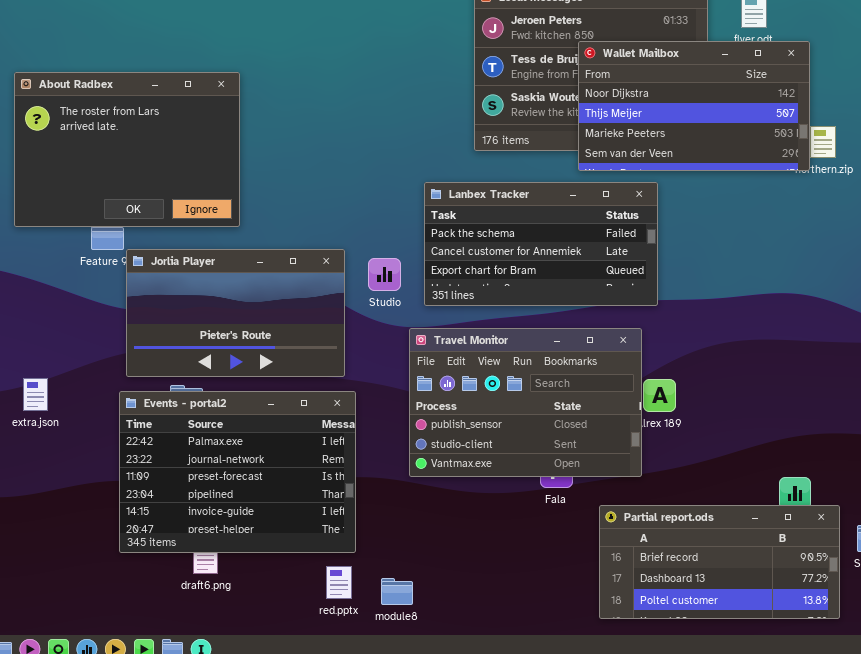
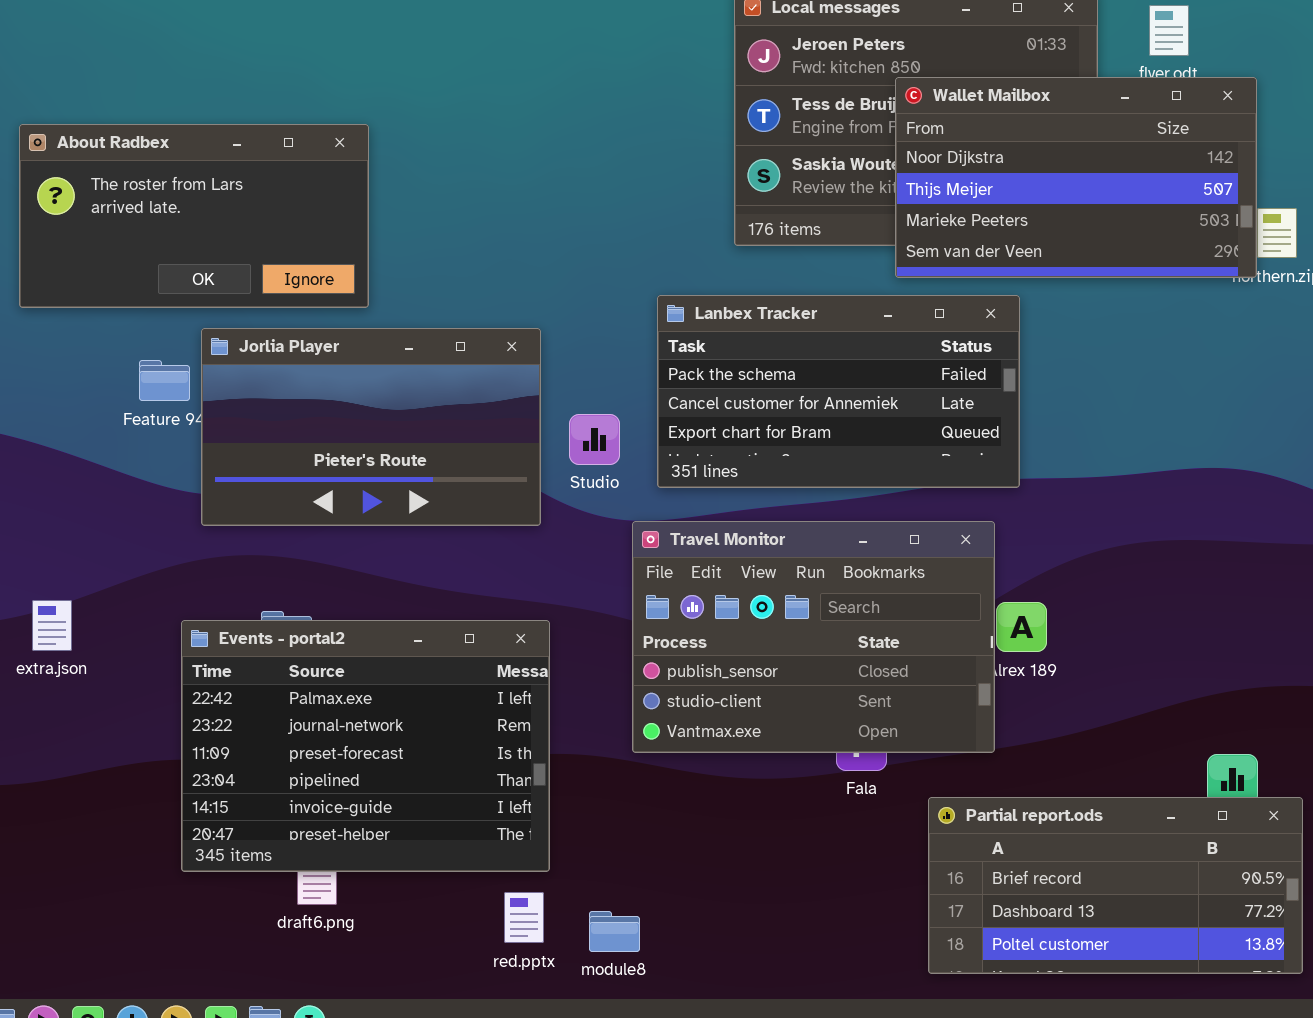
About Radbex: [14,72,240,227] -> [19,124,369,308], resized
Jorlia Player: [126,249,345,377] -> [201,328,541,526], moved

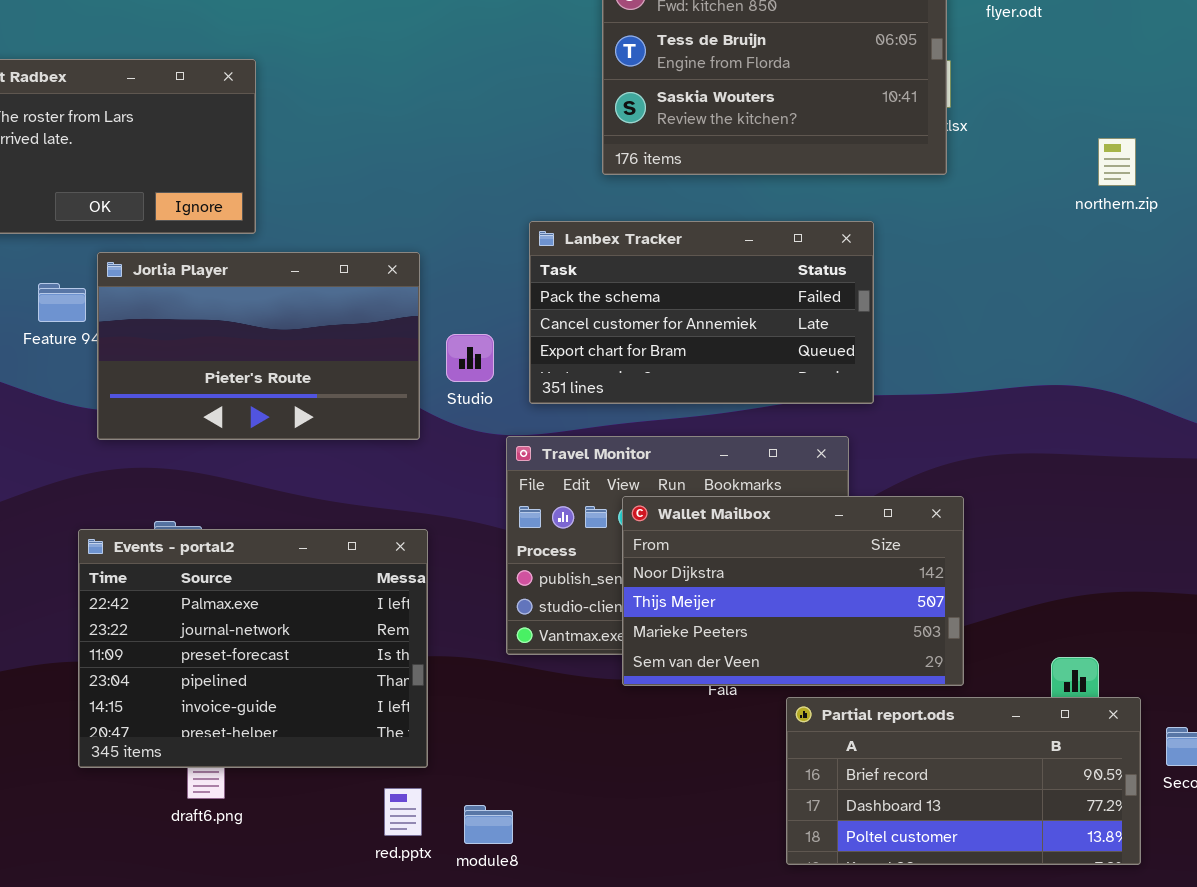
Wallet Mailbox: [895,77,1257,278] -> [622,496,964,686], moved

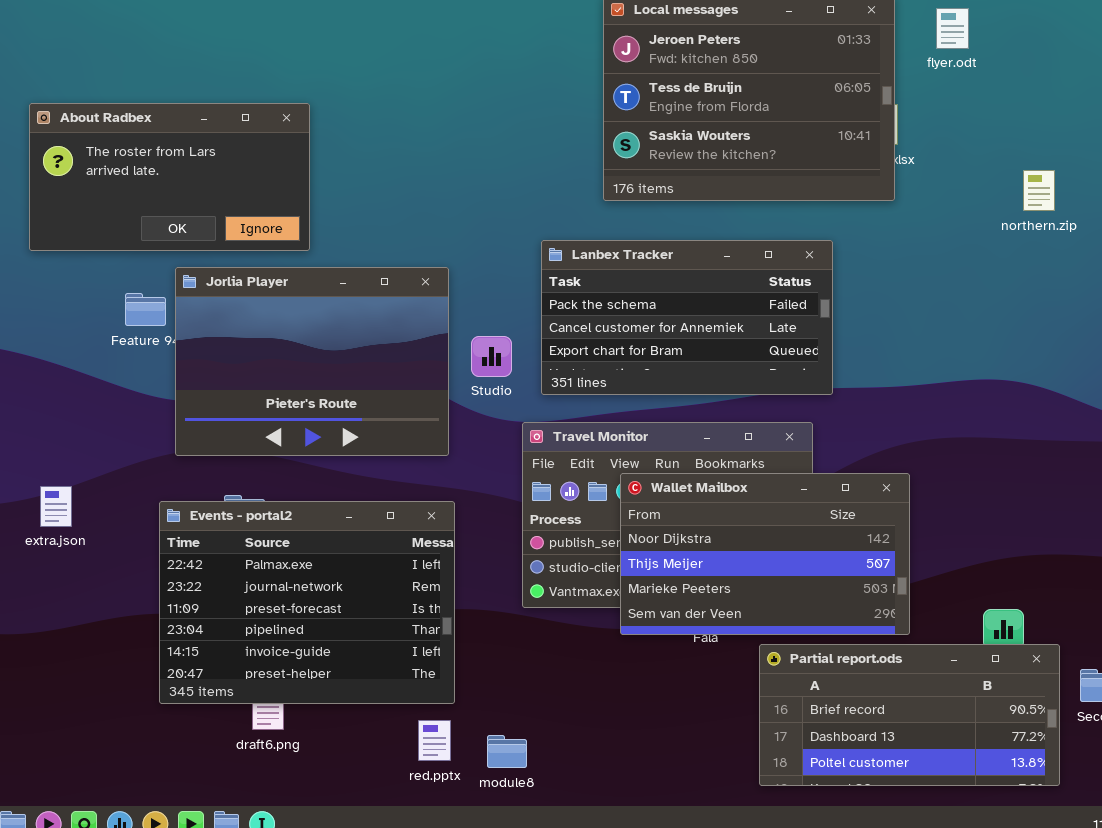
Jorlia Player: [97,252,420,440] -> [175,267,449,456], resized

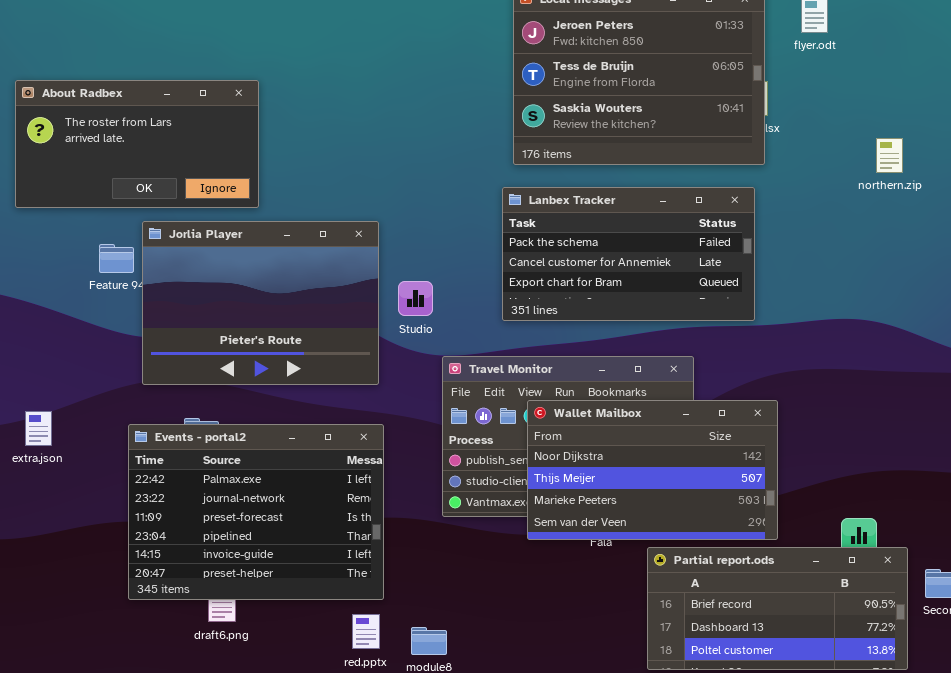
Lanbex Tracker: [541,240,833,395] -> [502,187,755,321], moved

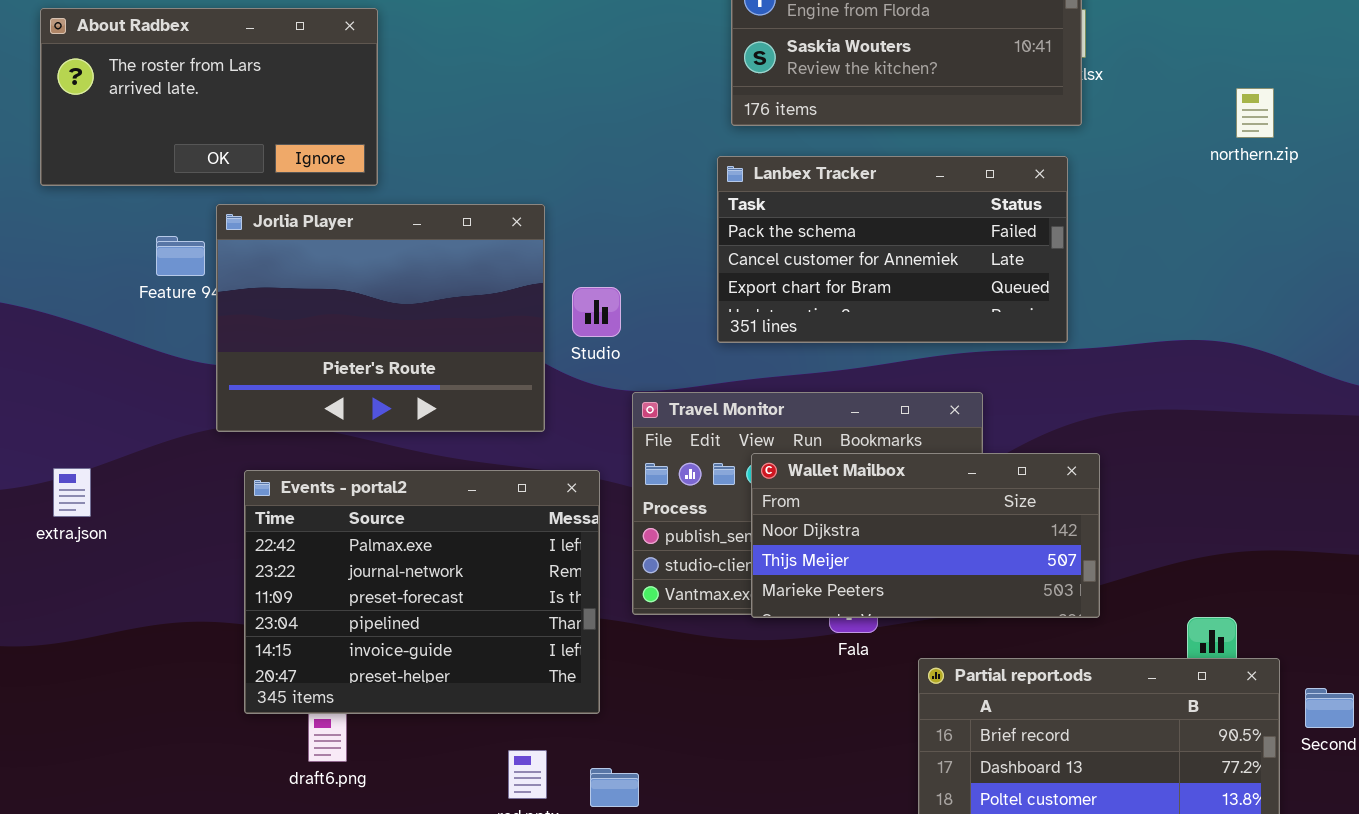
Wallet Mailbox: [527,400,778,540] -> [751,453,1100,618], resized
Events - portal2: [128,424,384,600] -> [244,470,600,714], moved

